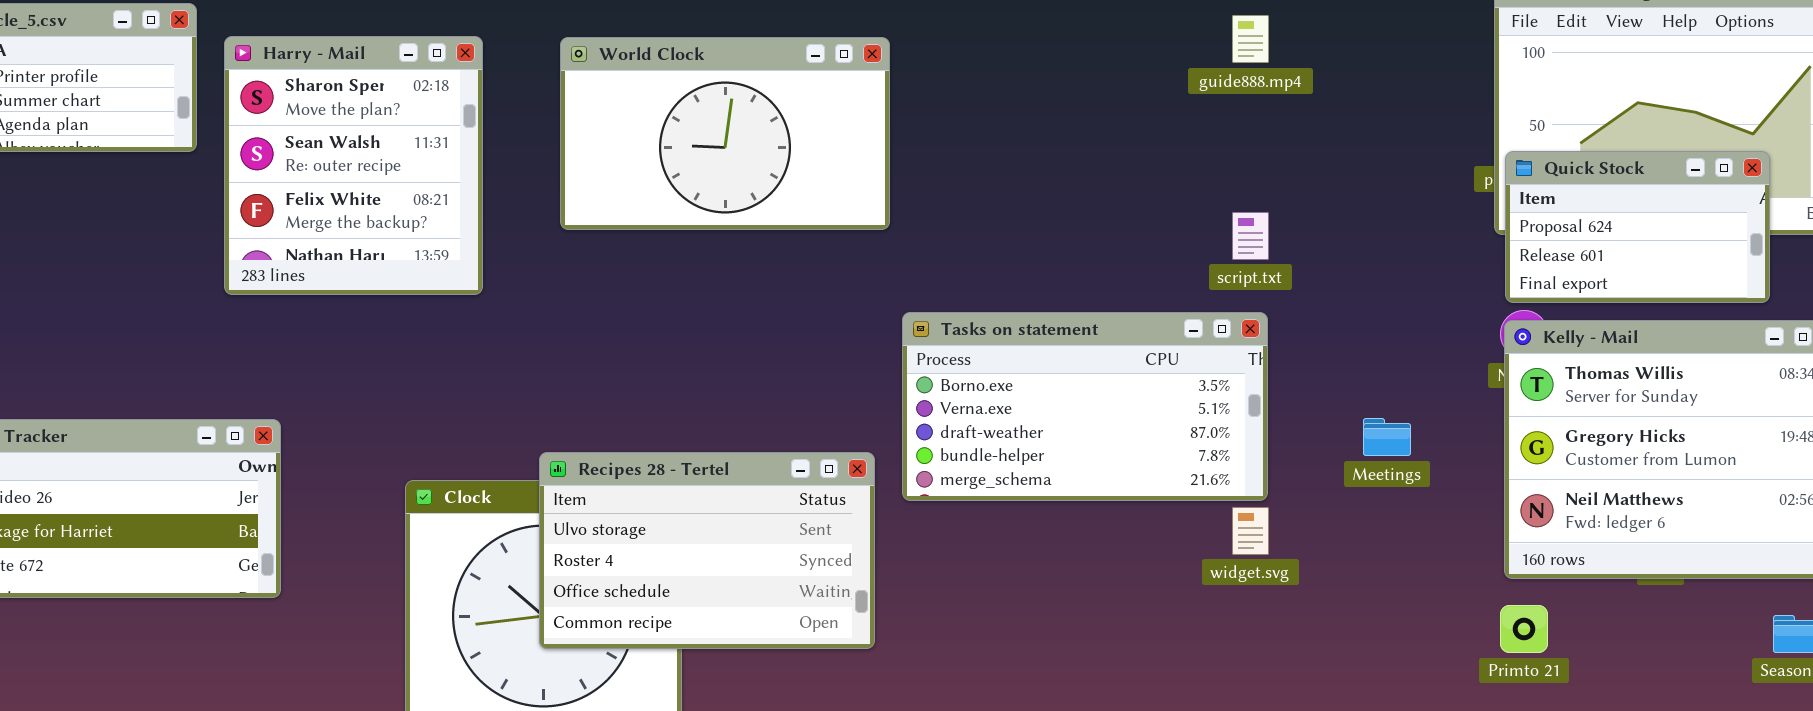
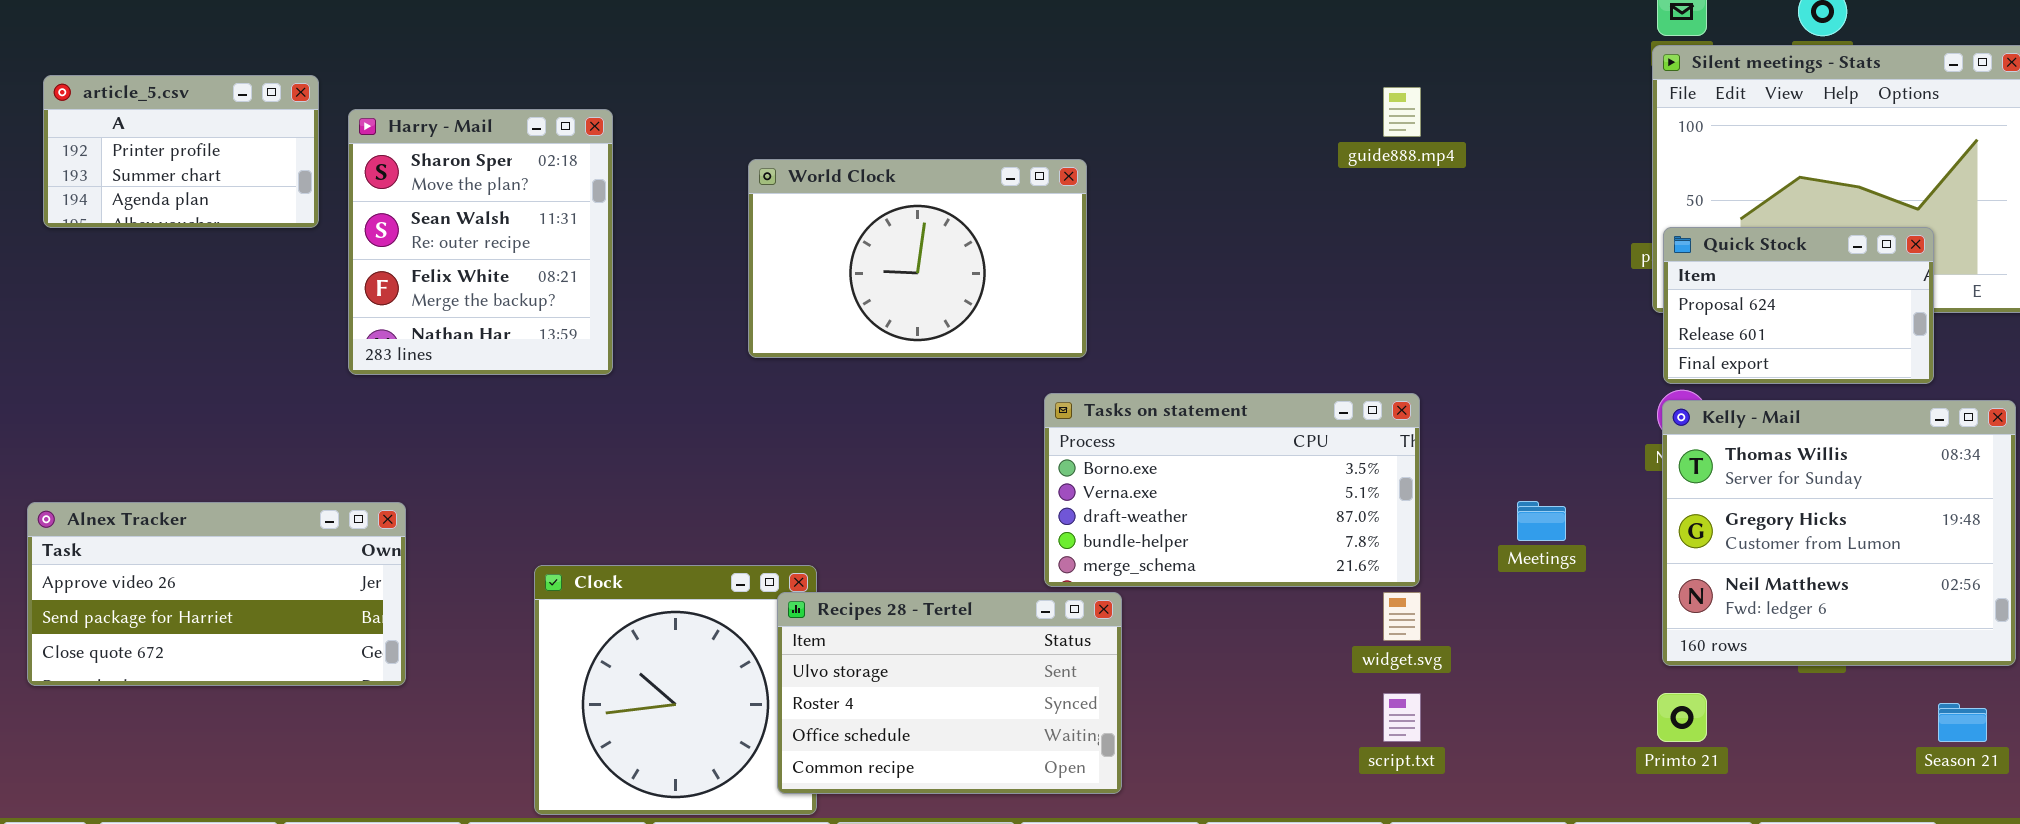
World Clock: [560,37,890,230] -> [748,159,1087,358], moved
script.txt: [1232,212,1269,260] -> [1383,693,1421,742], moved
Recipes 28 - Tertel: [539,452,875,649] -> [777,592,1122,794], moved

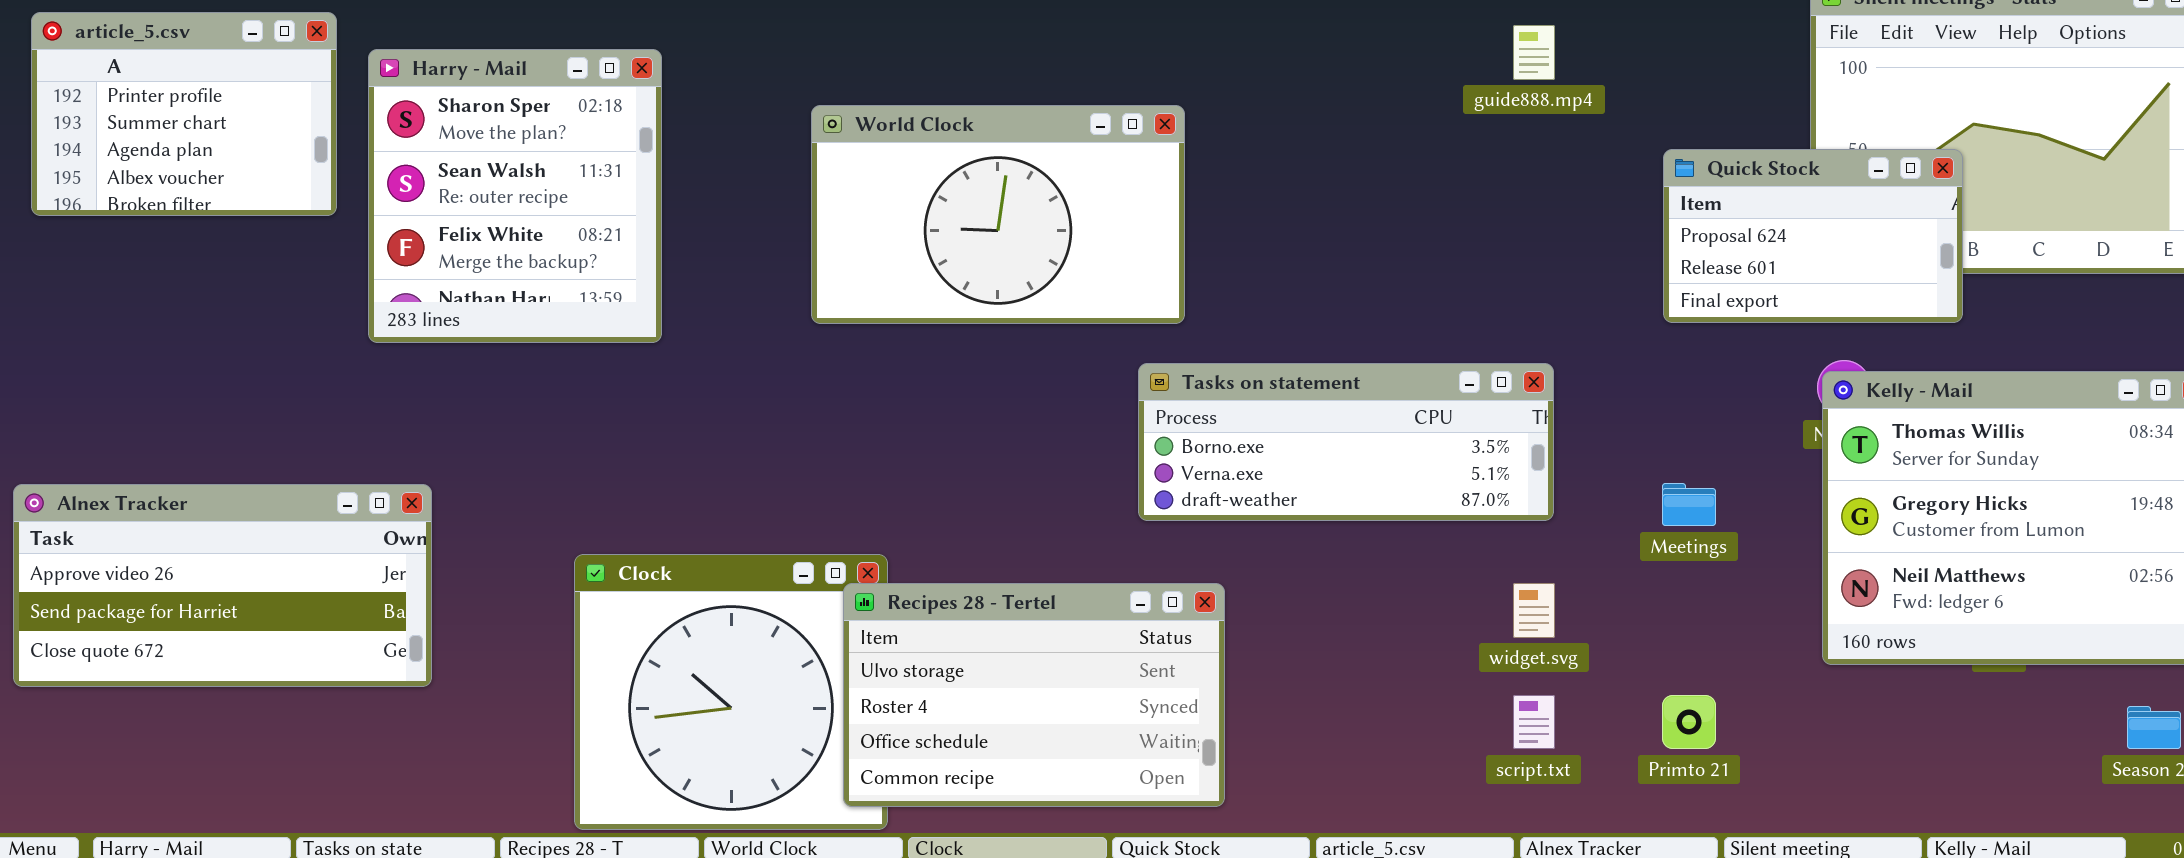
article_5.csv: [43,75,319,228] -> [31,12,337,216], resized
Quick Stock: [1663,227,1934,384] -> [1663,149,1963,323], moved
Tasks on statement: [1044,393,1420,587] -> [1138,363,1554,521], resized
Primto 21: [1657,693,1707,742] -> [1662,695,1716,749], moved

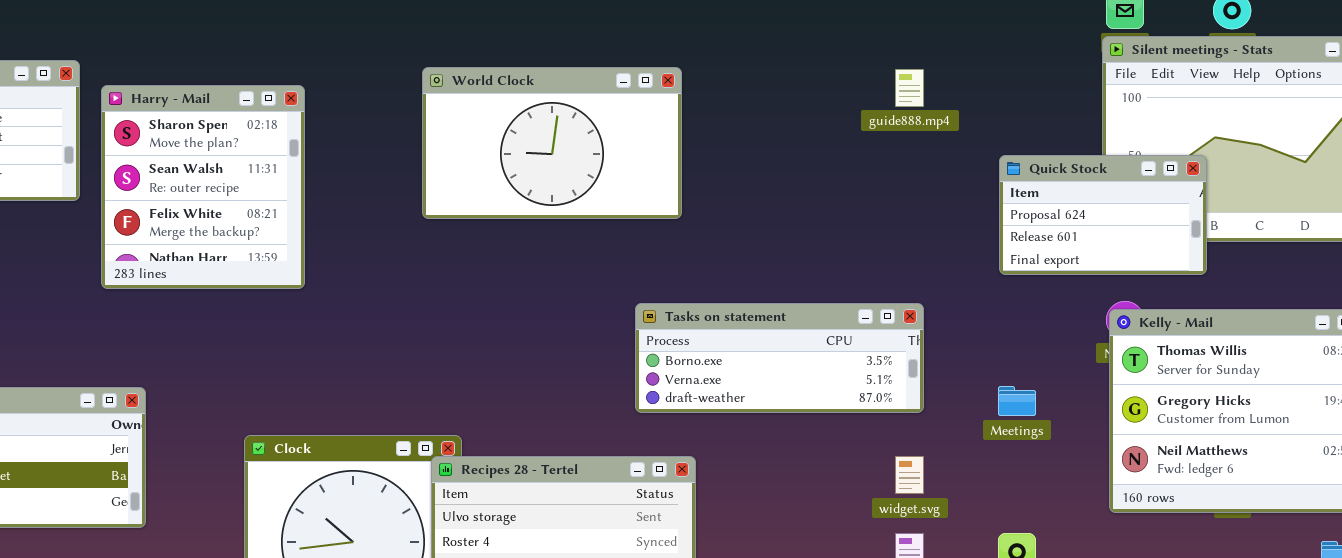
World Clock: [811,105,1185,324] -> [422,67,682,219], moved

